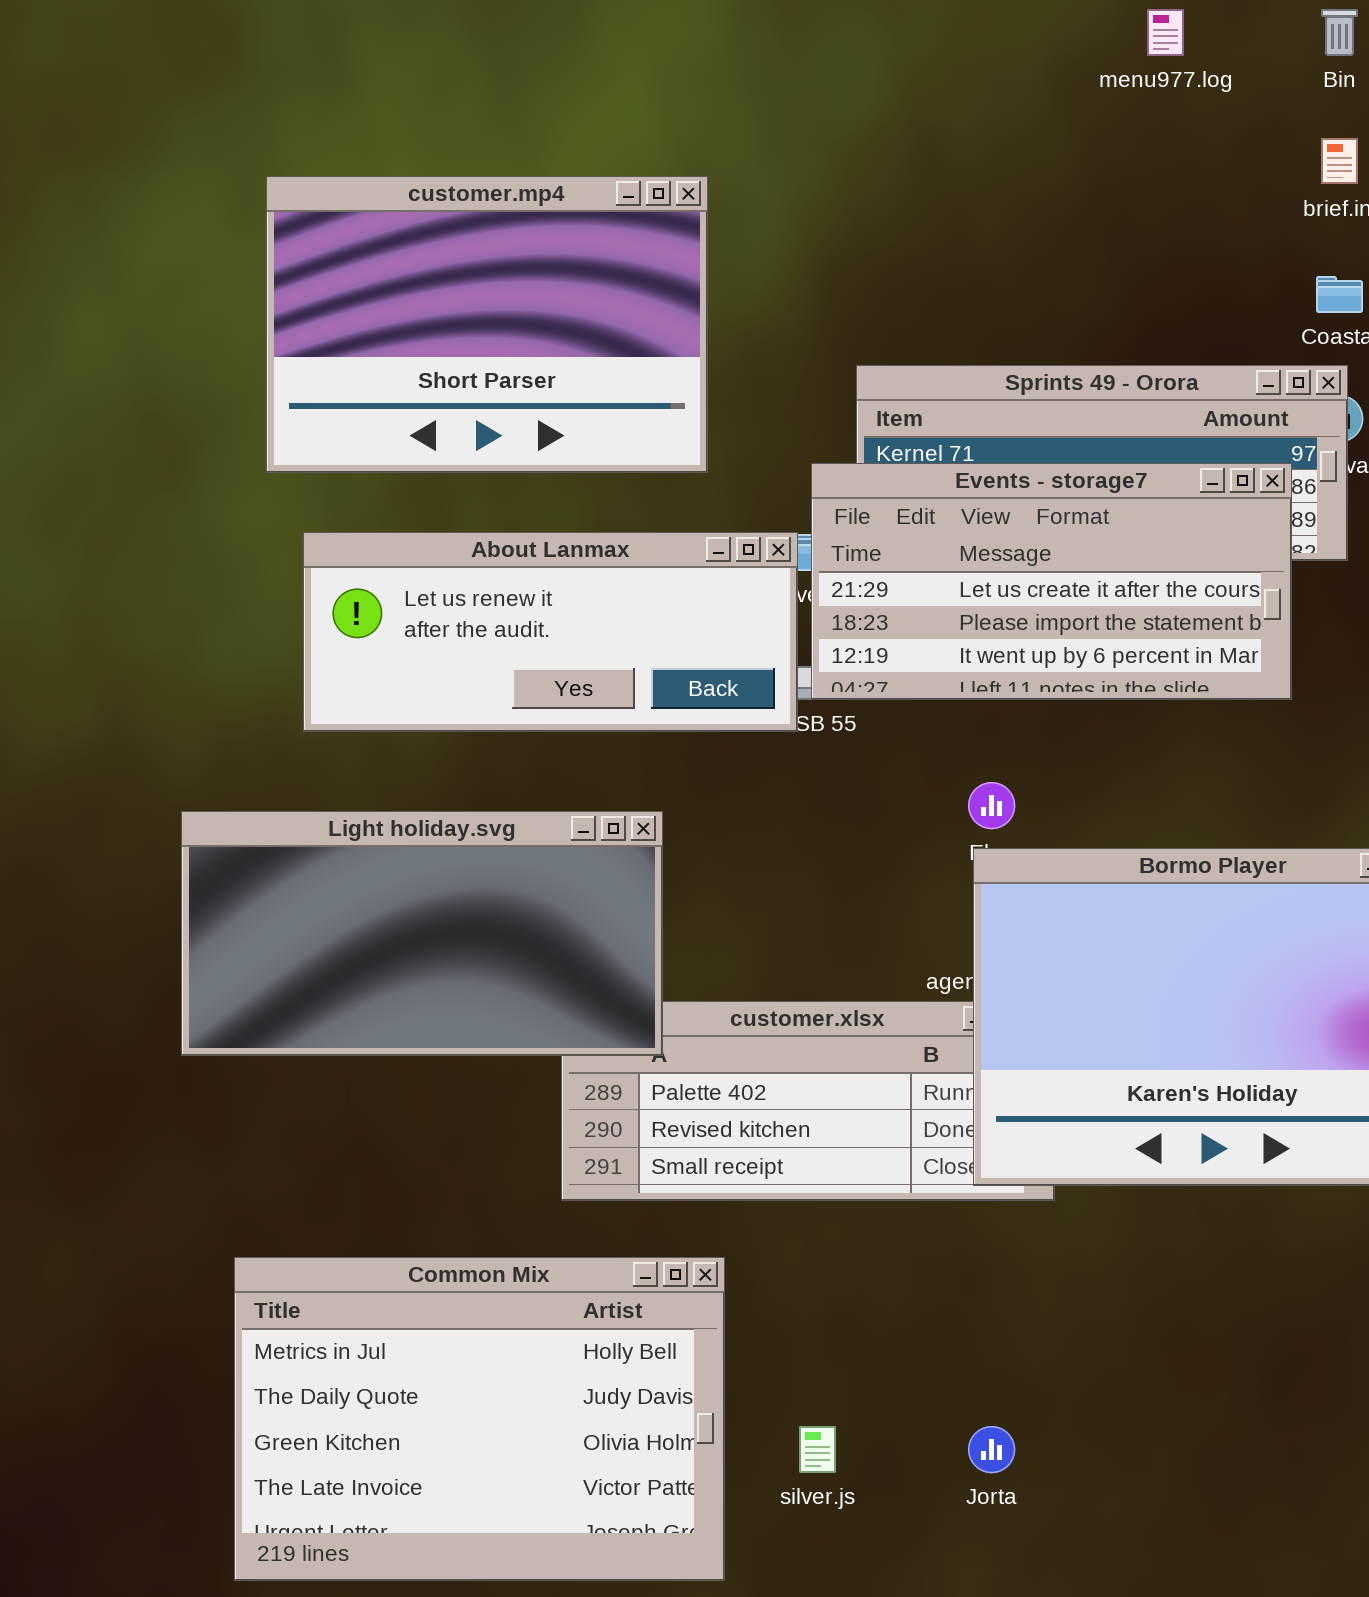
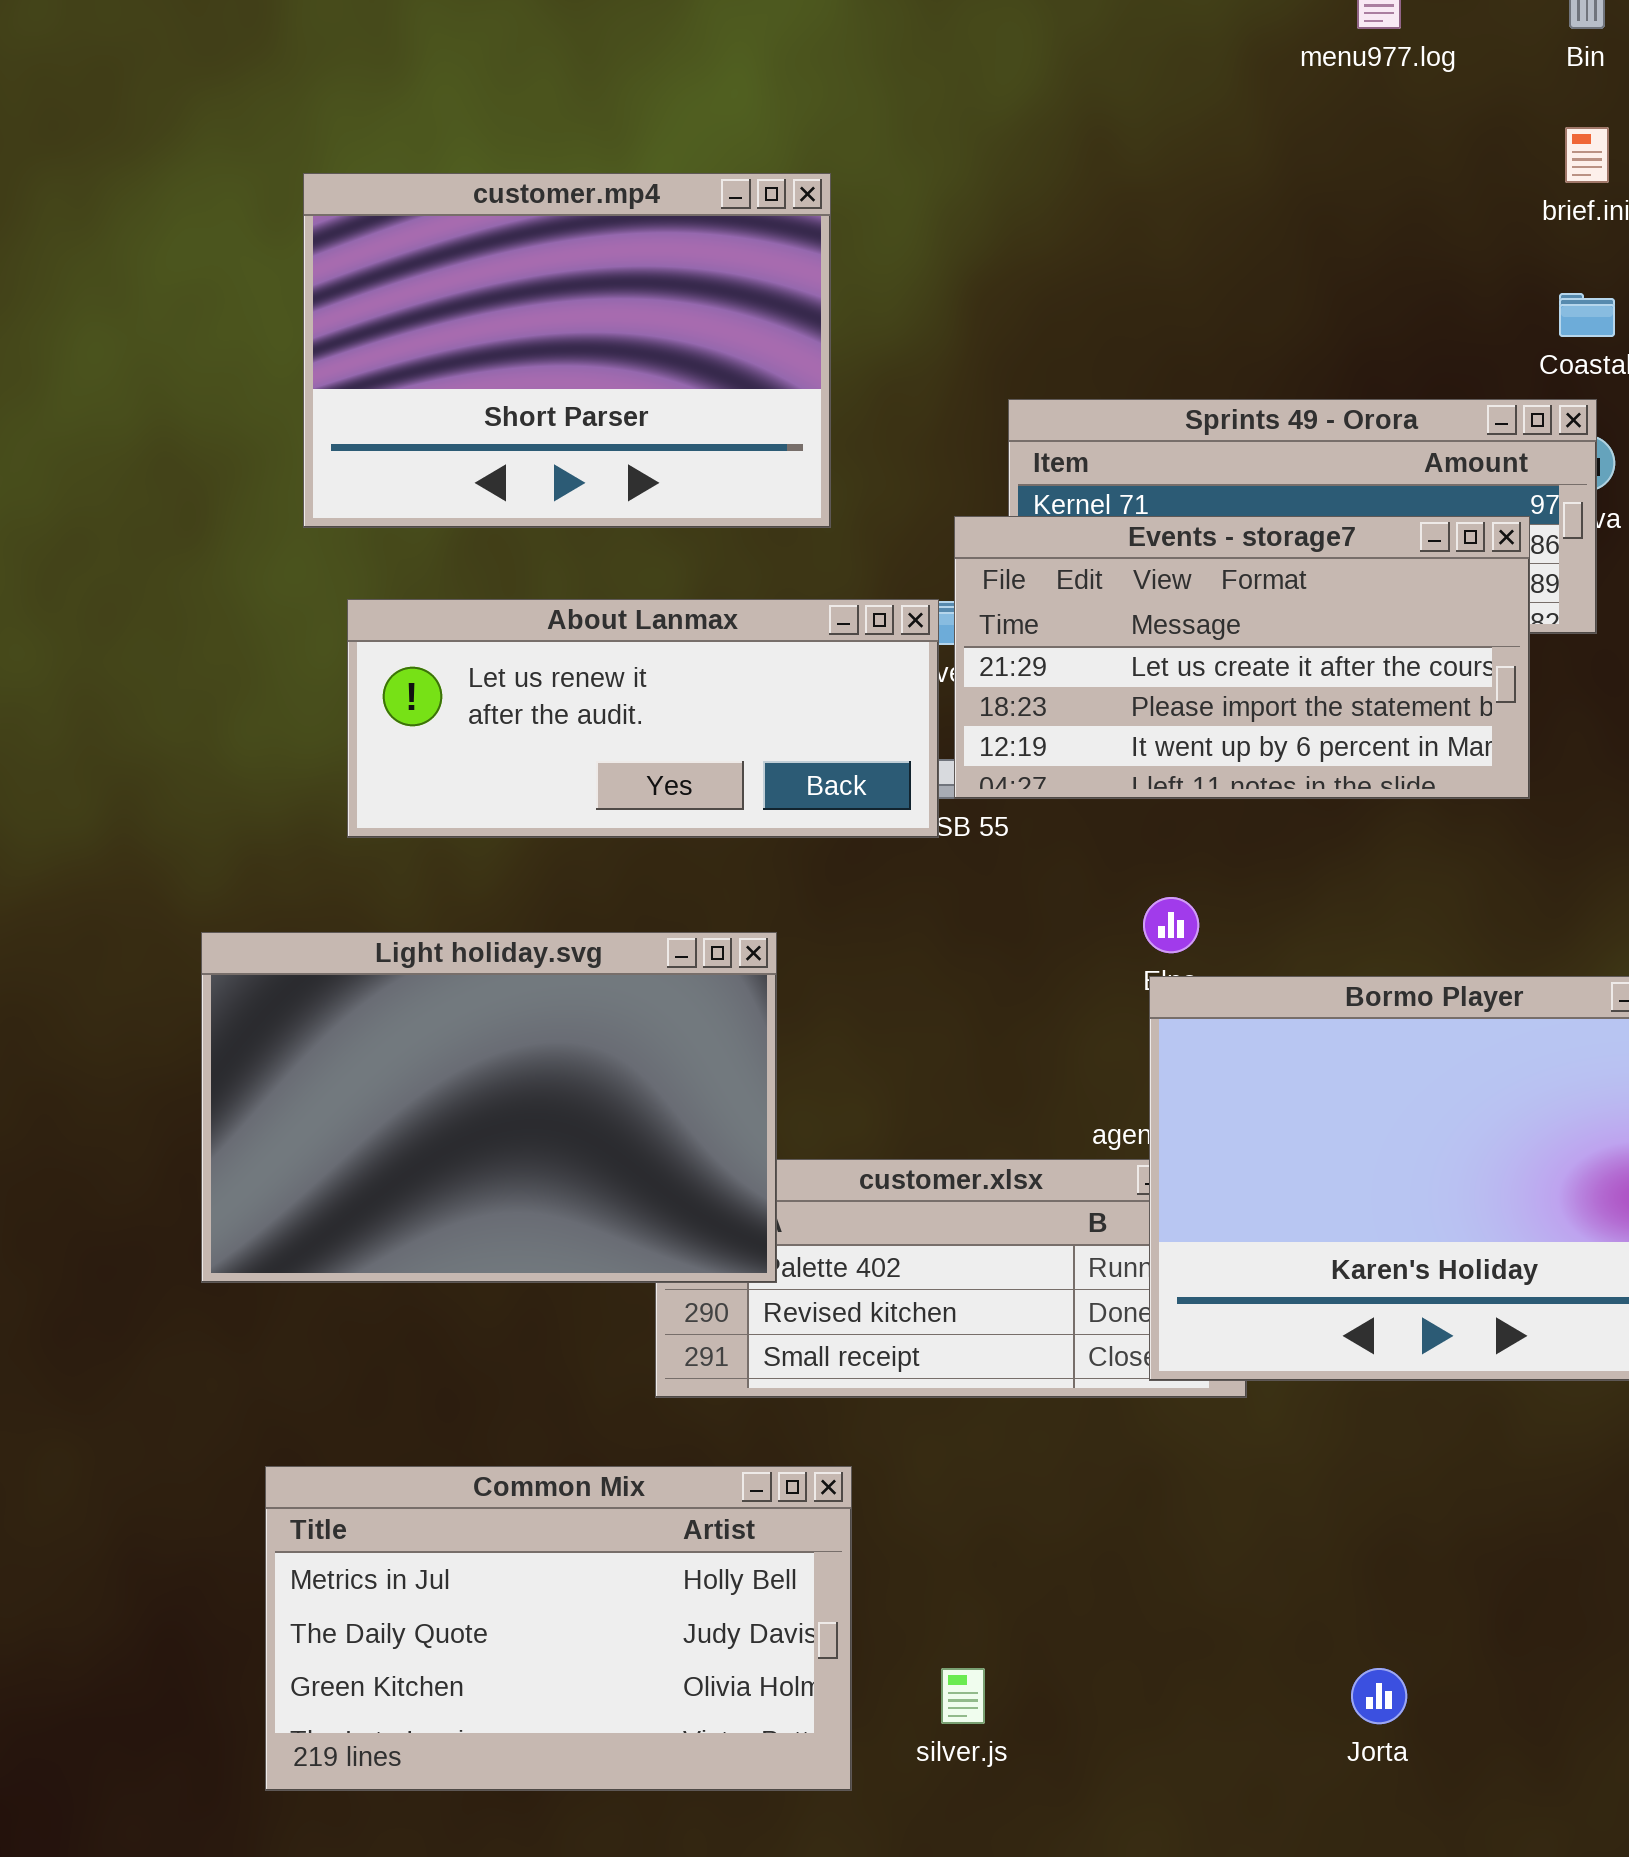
Light holiday.svg: [181,811,663,1056] -> [201,932,777,1283], resized
Common Mix: [234,1257,725,1581] -> [265,1466,852,1791], resized
Jorta: [968,1426,1015,1473] -> [1351,1668,1407,1724], moved

